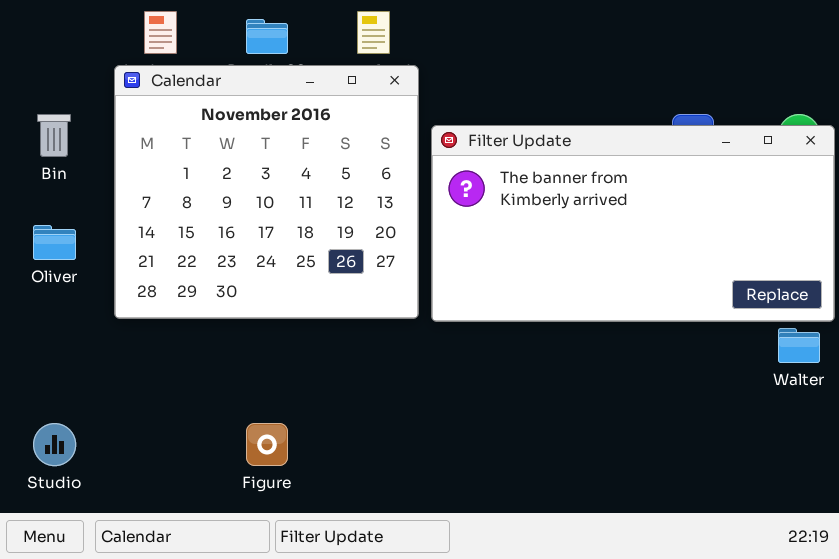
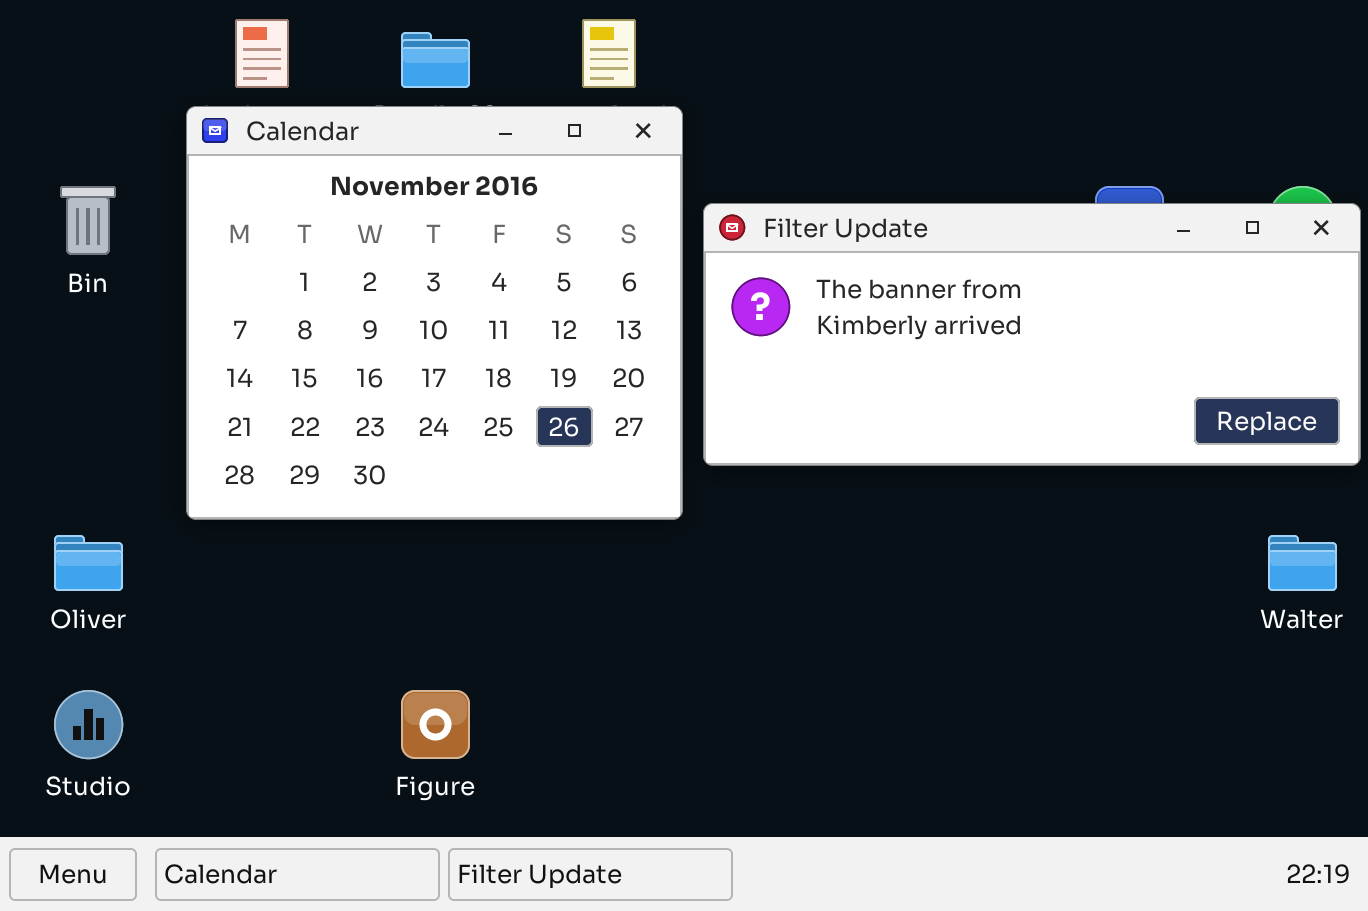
Filter Update: [431,125,835,322] -> [703,203,1361,466], resized
Oliver: [33,225,76,260] -> [54,535,123,591], moved

